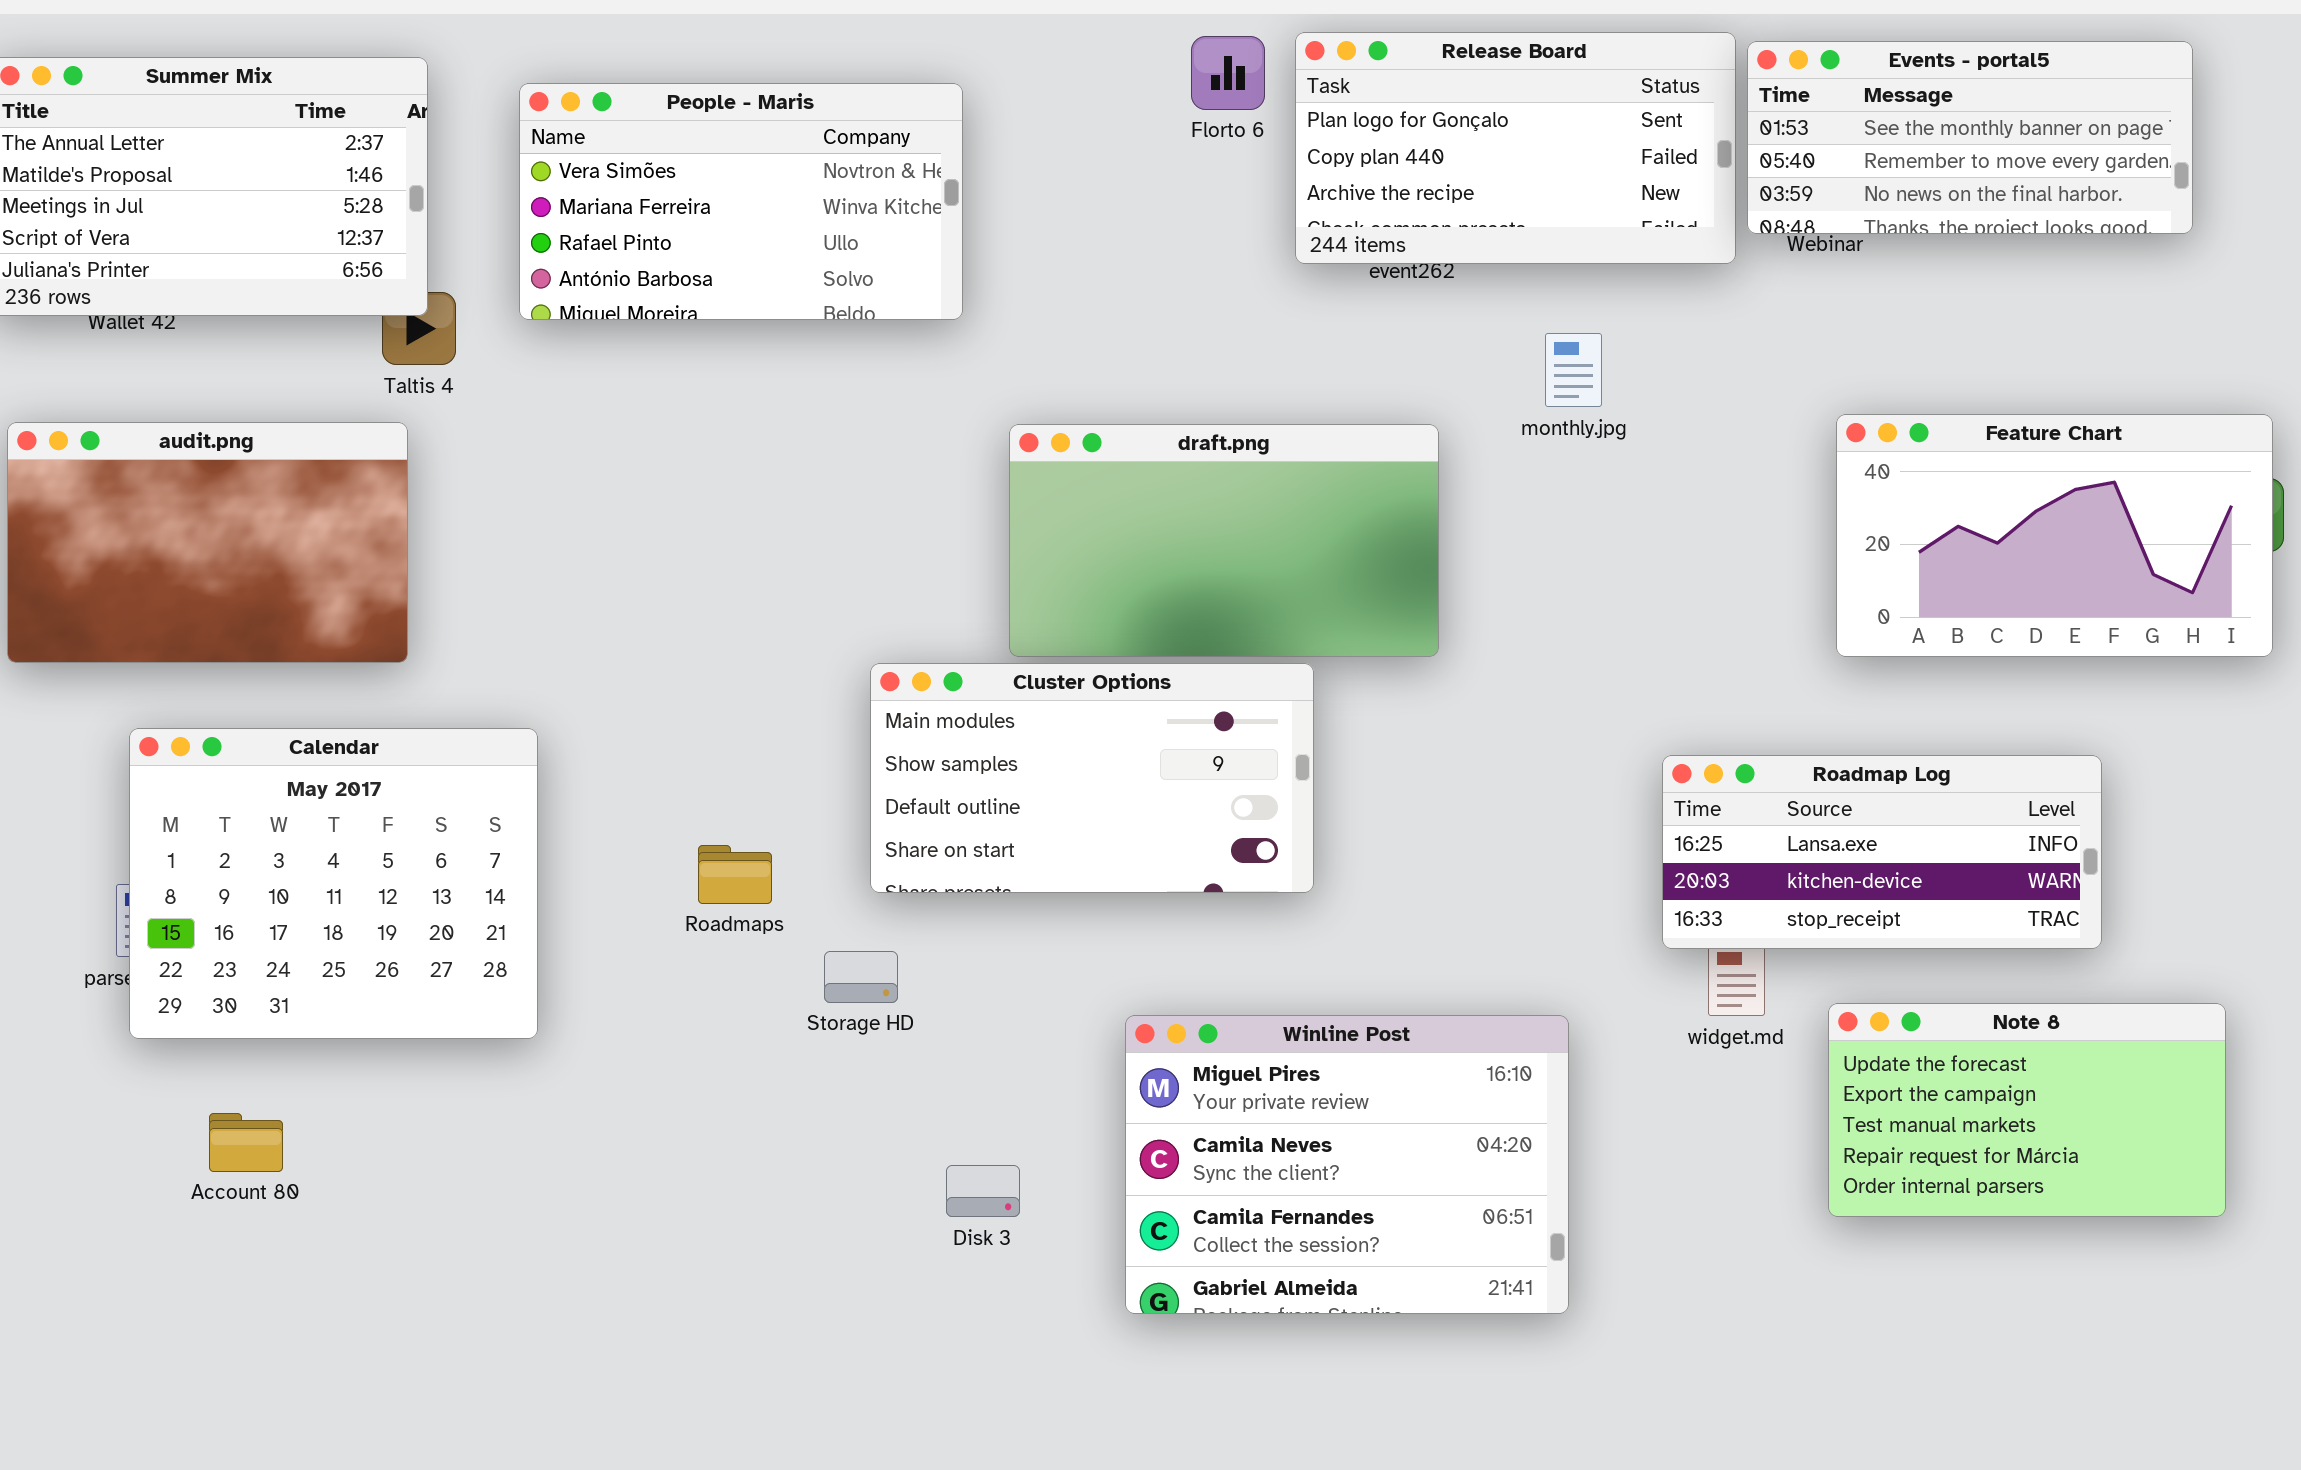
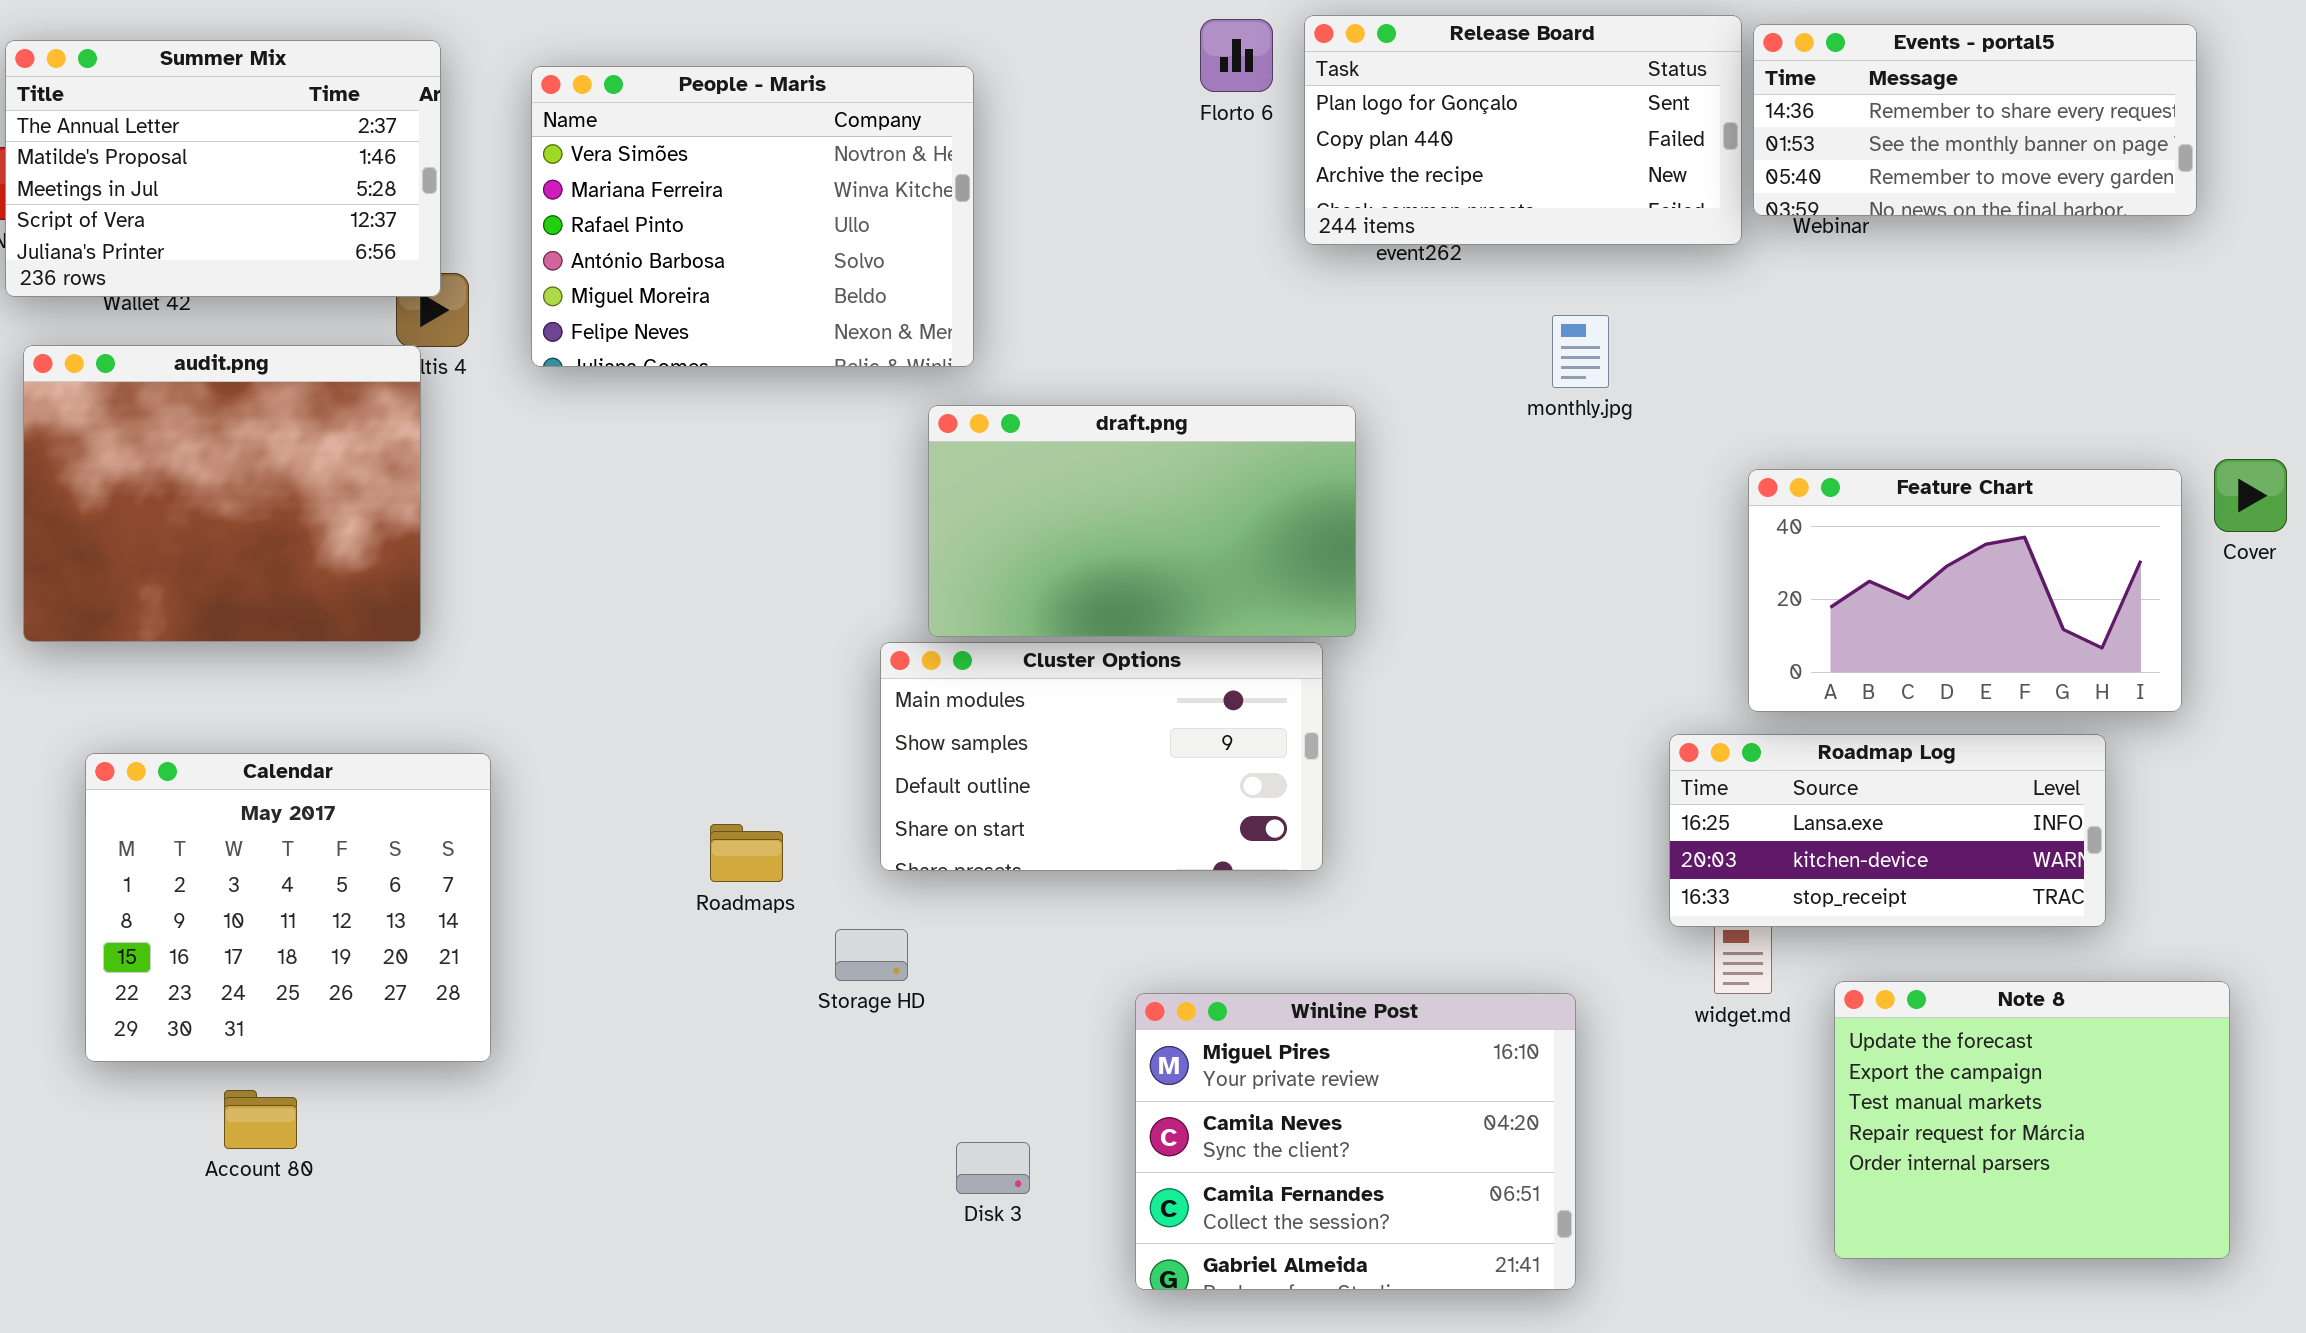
Events - portal5: [1747,41,2193,234] -> [1753,24,2197,216], scrolled up 1 row
People - Maris: [519,83,963,320] -> [531,66,974,367], resized
Feature Chart: [1836,414,2273,657] -> [1748,469,2182,712], moved
audit.png: [7,422,408,663] -> [23,345,421,642], resized
draft.png: [1009,424,1439,657] -> [928,405,1356,637], moved
Calendar: [129,728,538,1039] -> [85,753,491,1062], moved
Note 8: [1828,1003,2226,1217] -> [1834,981,2230,1259], resized

